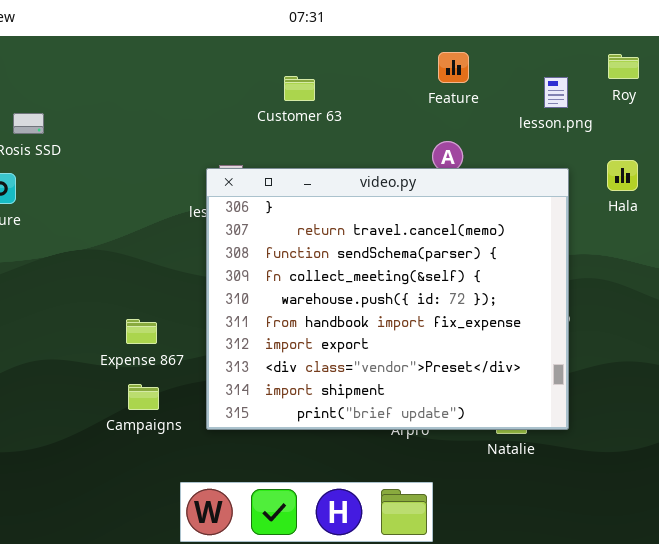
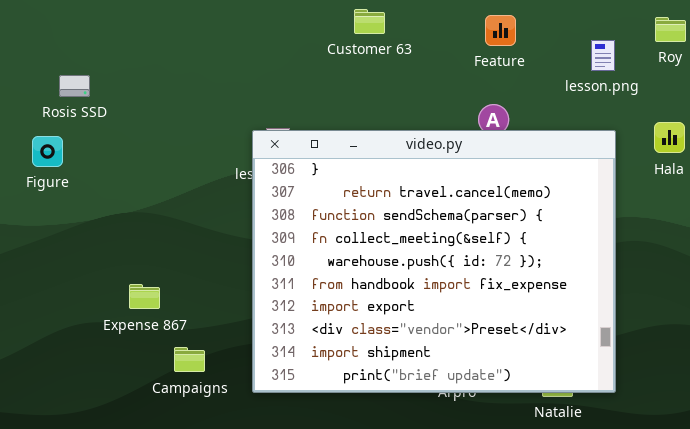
Customer 63: [284,76,315,101] -> [354,9,385,34], moved
Expense 867: [126,319,157,344] -> [129,284,160,309], moved

